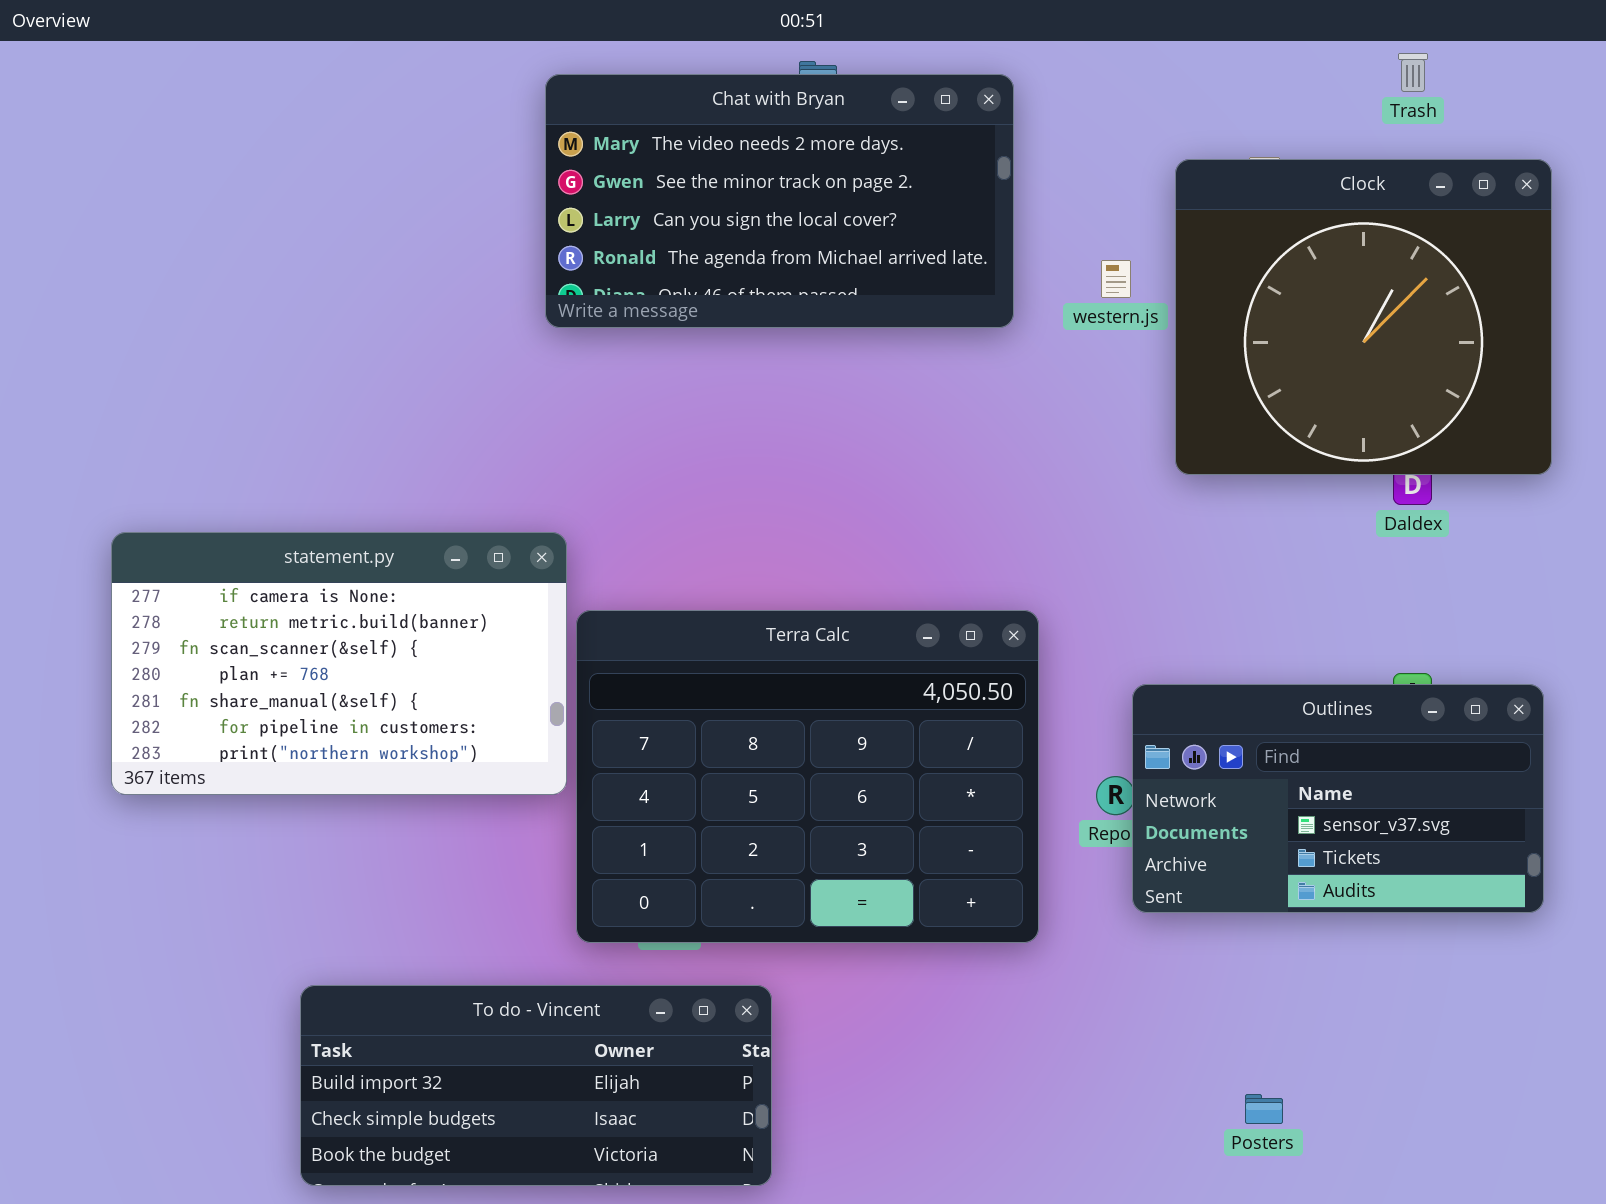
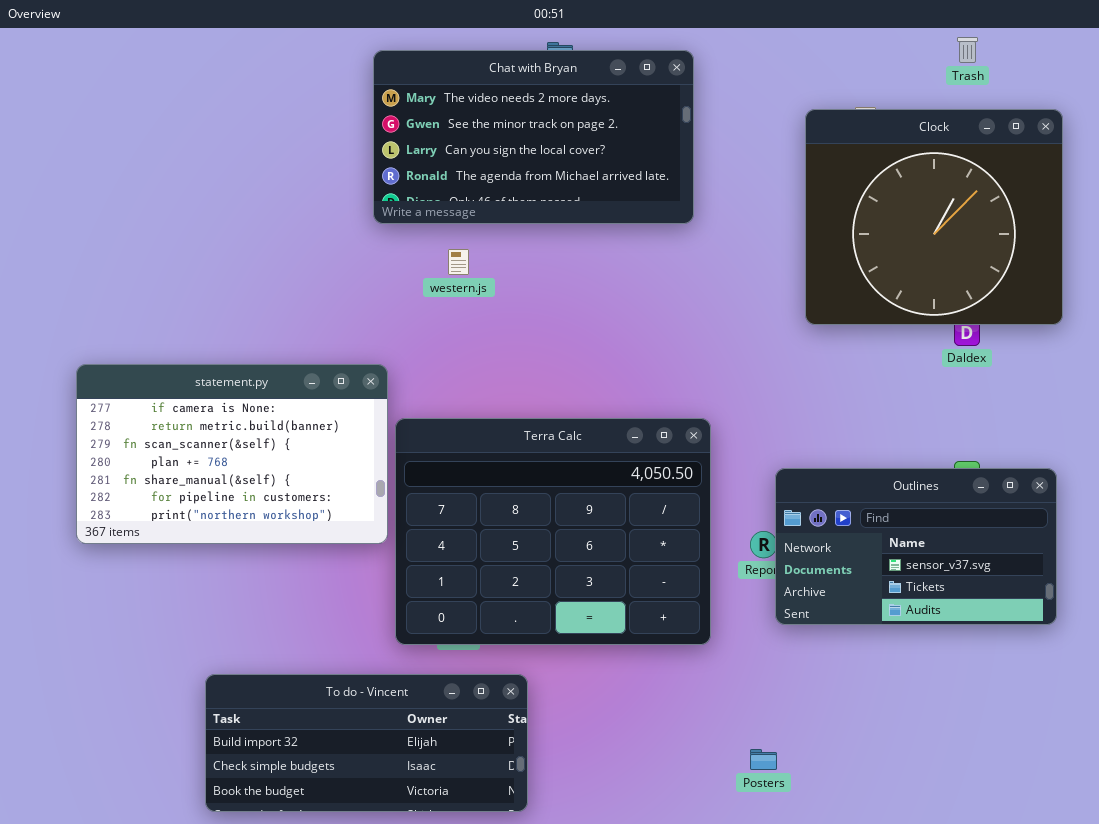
western.js: [1101,260,1131,298] -> [448,249,469,275], moved
Posters: [1245,1094,1283,1124] -> [750,749,777,770], moved

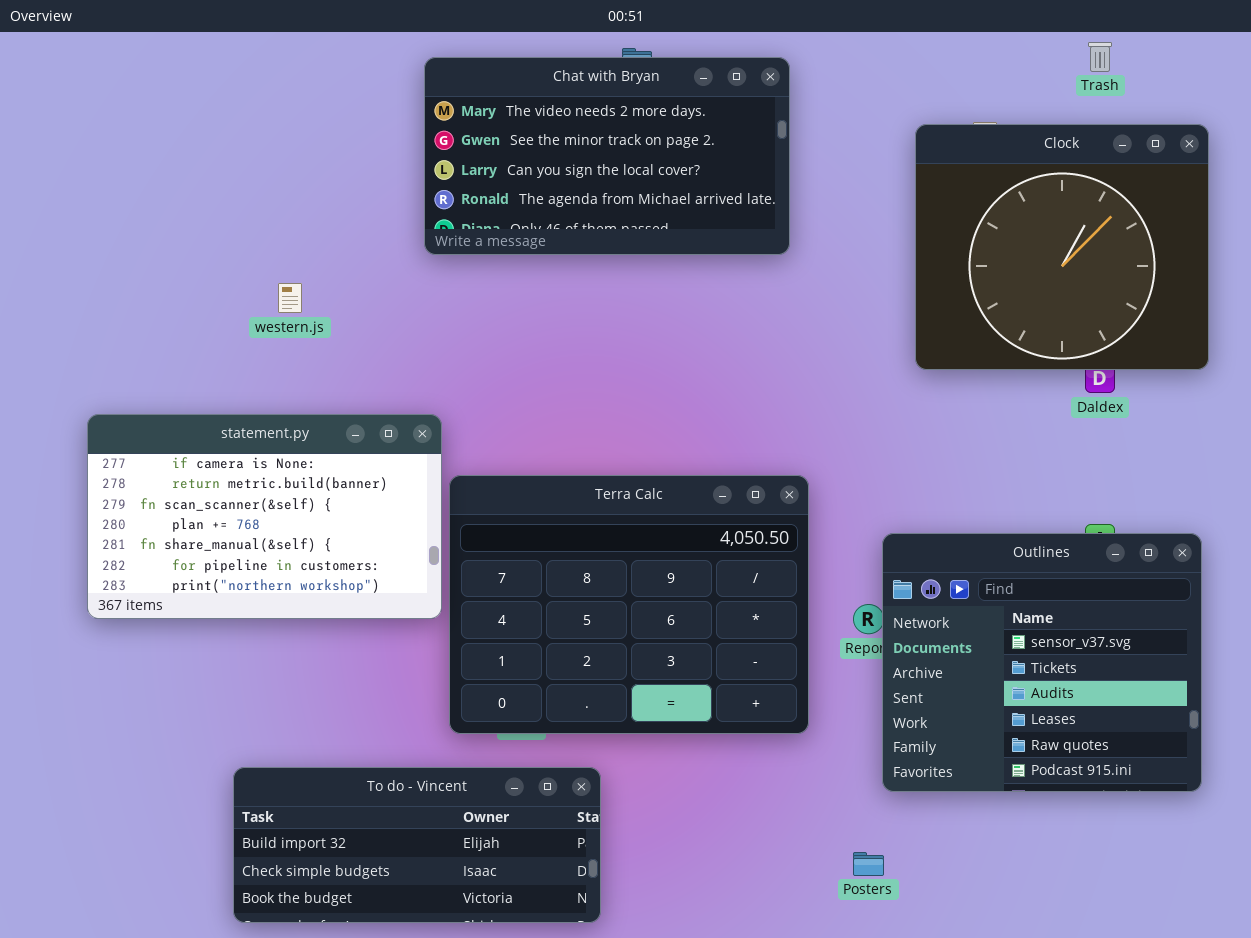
western.js: [448,249,469,275] -> [278,283,302,313], moved
Outlines: [775,468,1057,625] -> [882,533,1202,792], resized

